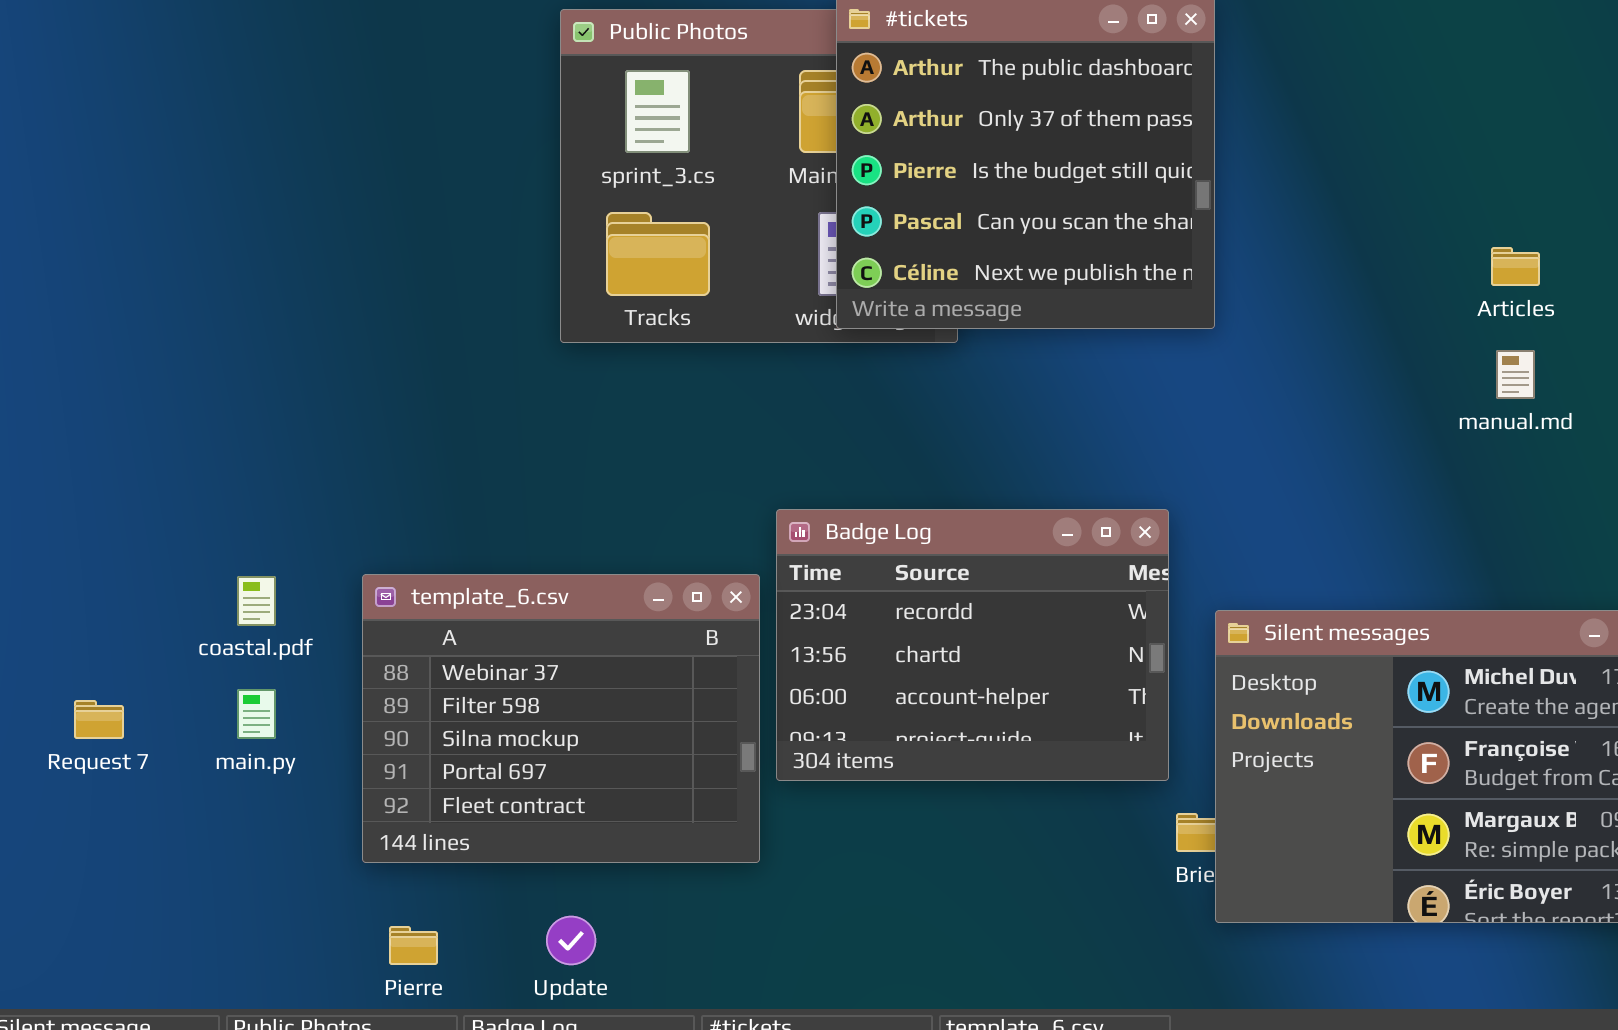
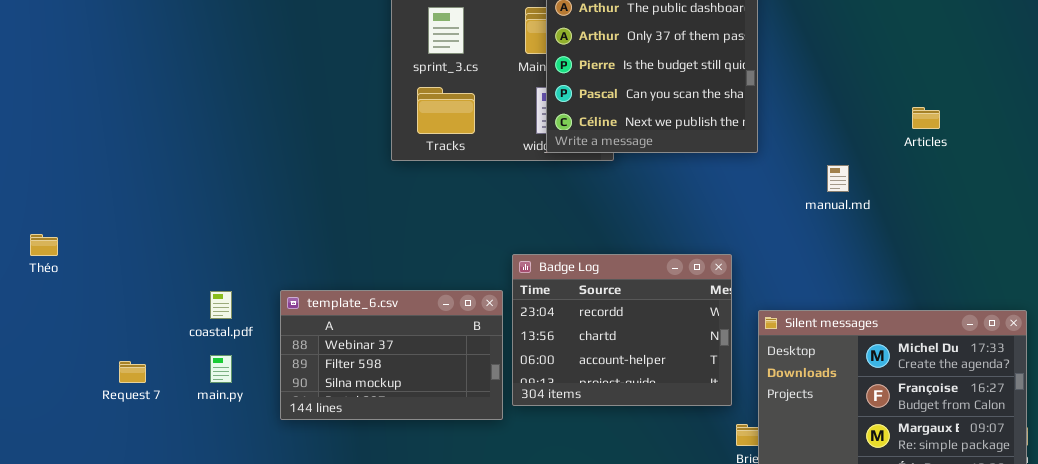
manual.md: [1496,350,1535,399] -> [827,165,849,192], moved
template_6.csv: [362,574,760,863] -> [280,290,503,420], resized

